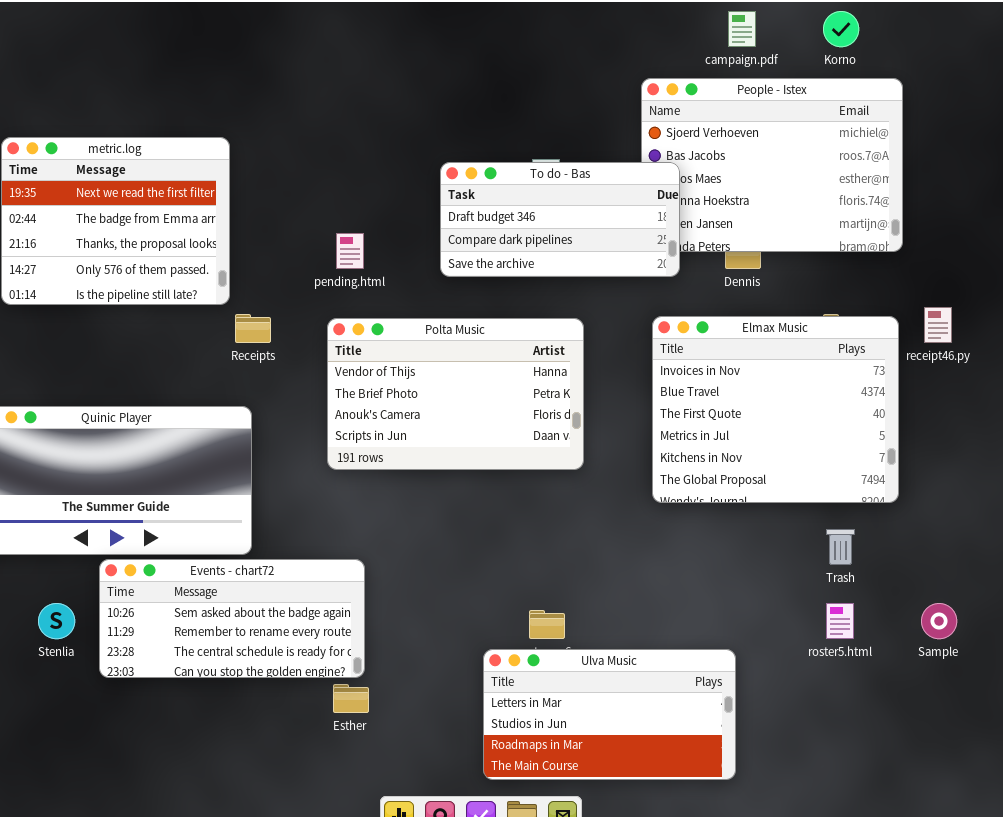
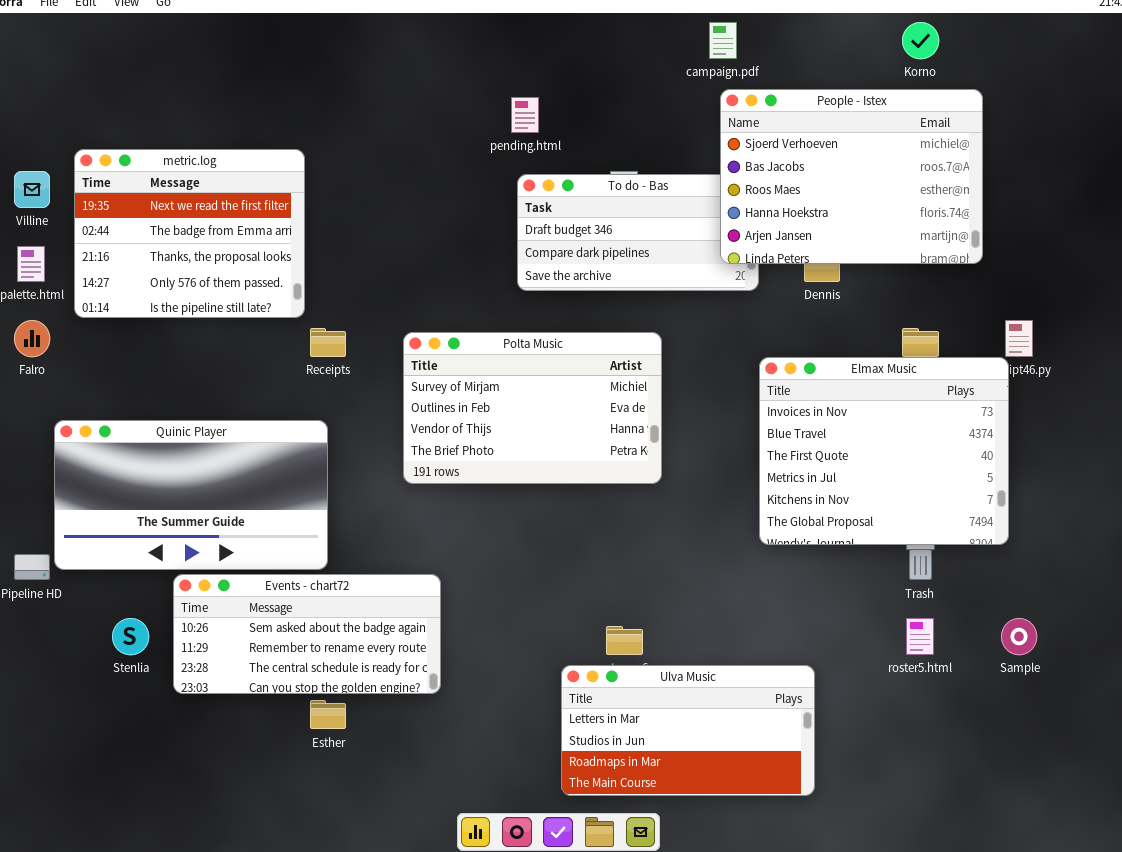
campaign.pdf: [728,11,756,47] -> [709,22,737,59], moved
People - Istex: [641,78,903,252] -> [720,89,983,264], raised
pending.html: [336,233,364,269] -> [511,97,539,133], moved
Elmax Music: [652,316,899,503] -> [759,357,1009,545], moved
Polta Music: [327,318,584,470] -> [403,332,662,484], scrolled up 2 rows
Esther: [333,684,369,713] -> [310,700,346,729], moved

